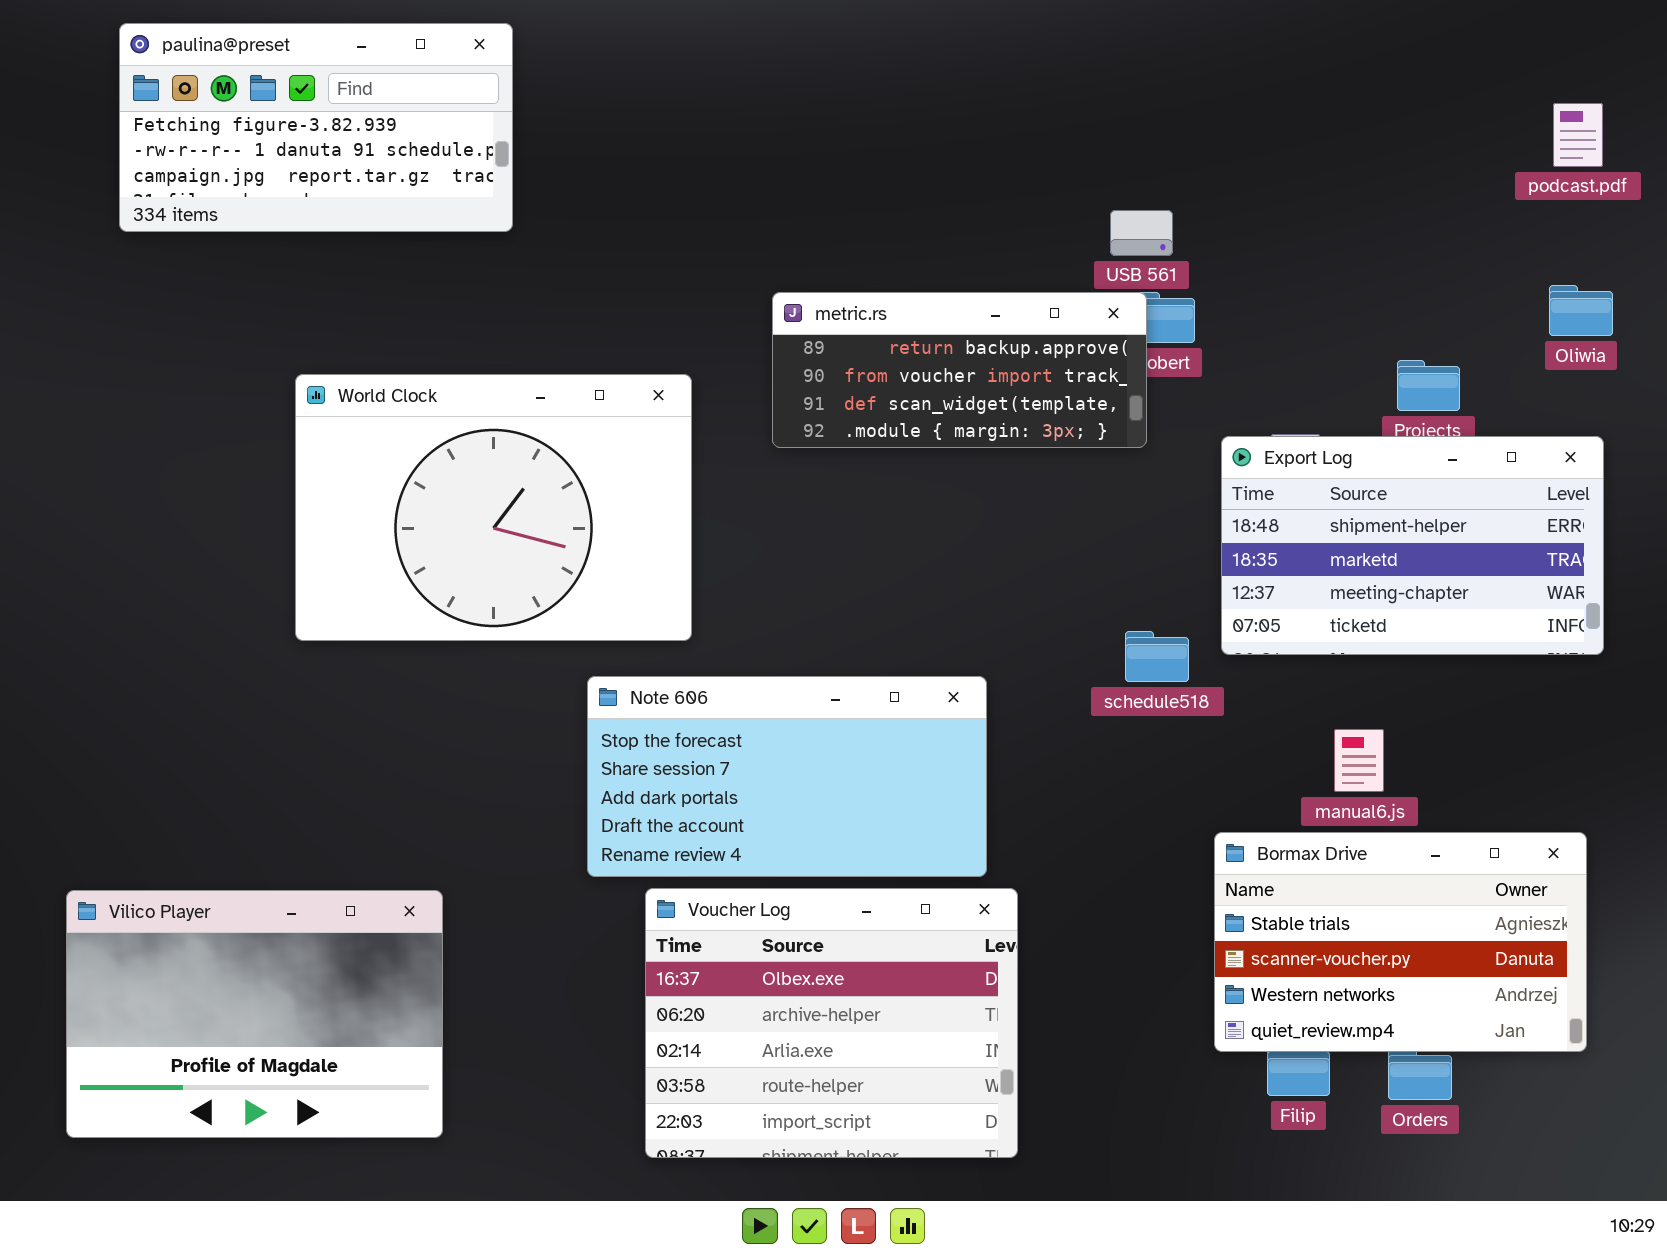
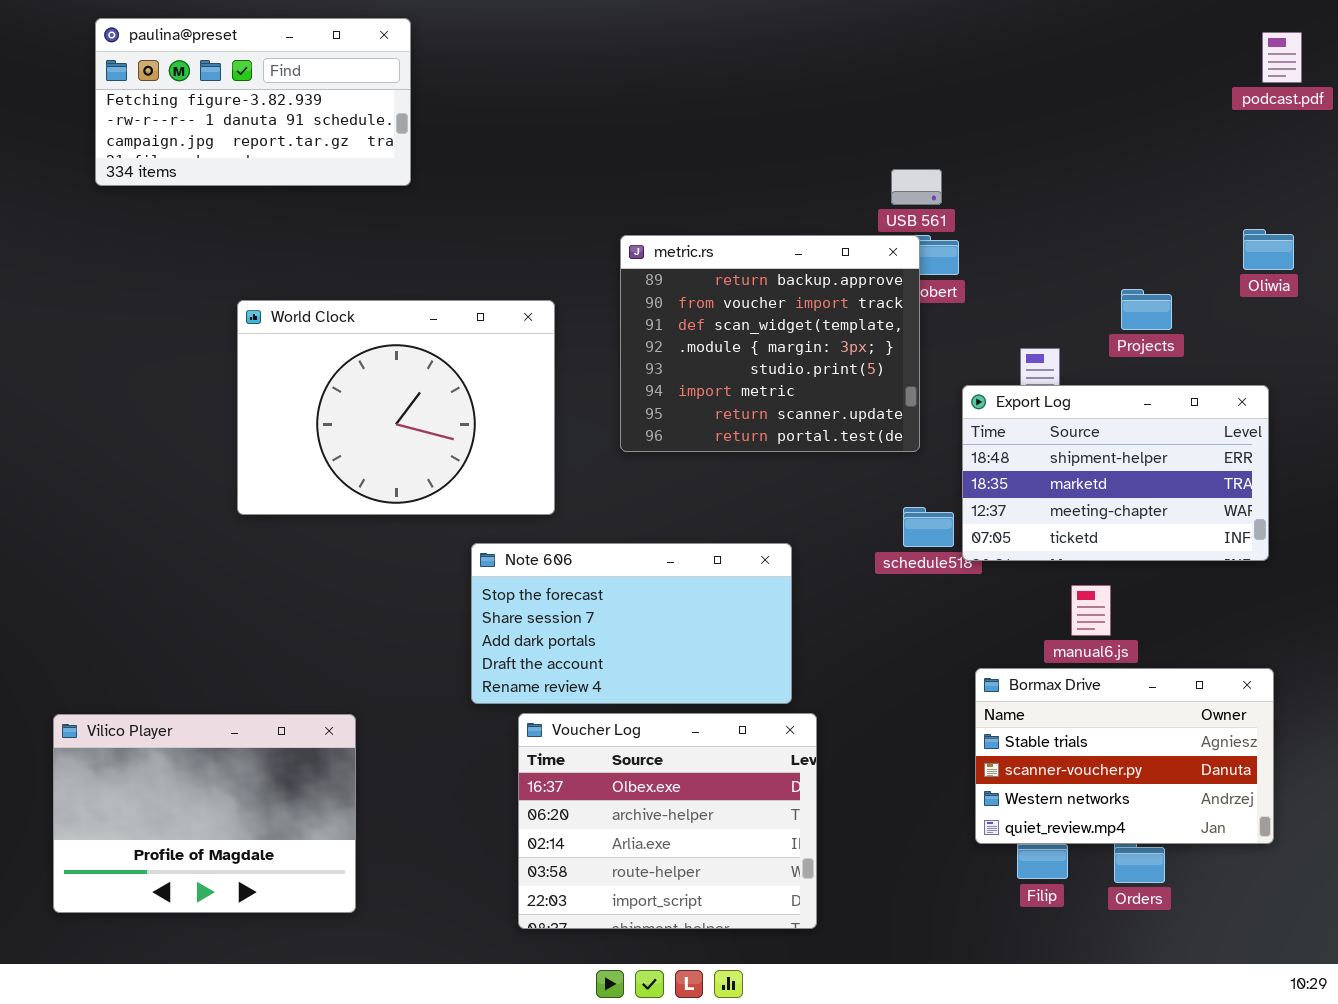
podcast.pdf: [1553,103,1603,167] -> [1262,32,1302,83], moved
metric.rs: [772,292,1147,448] -> [620,235,920,452], resized
Export Log: [1221,436,1604,655] -> [962,385,1269,561], moved

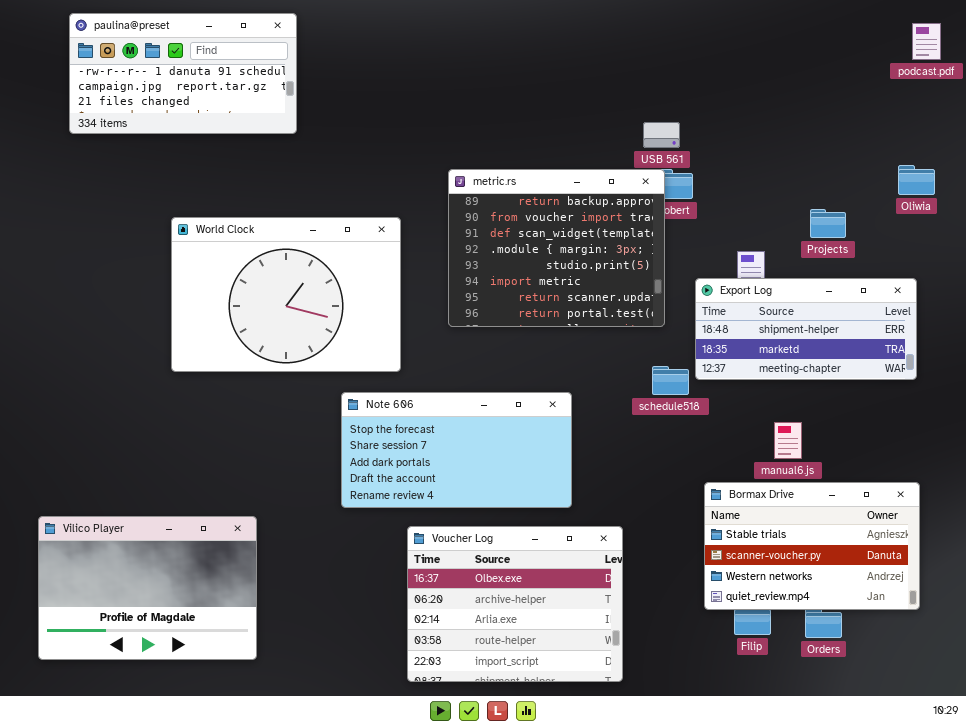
paulina@preset: [95,18,411,186] -> [69,13,297,134], scrolled down 1 row
Export Log: [962,385,1269,561] -> [695,278,917,380], resized
Voucher Log: [518,713,817,929] -> [407,526,623,682], moved

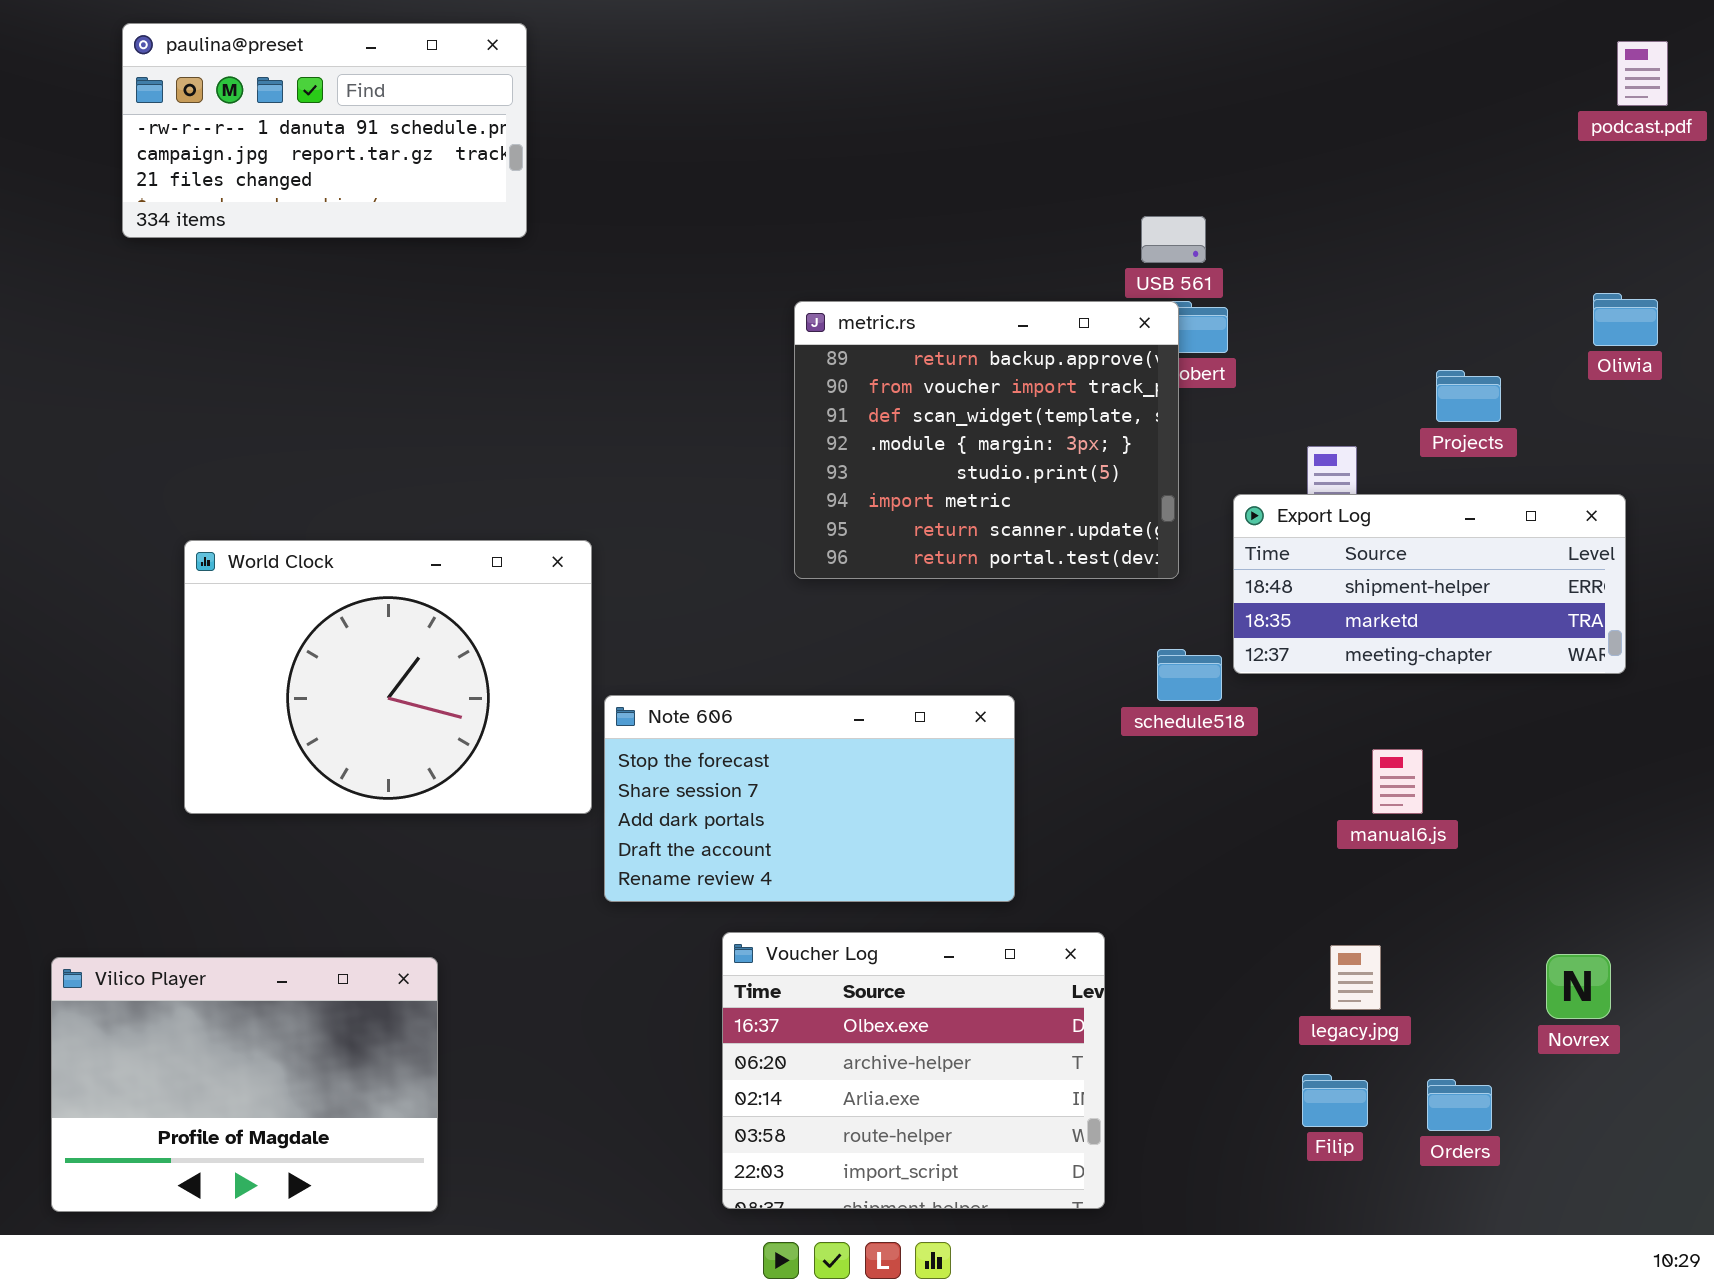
World Clock: [171,217,401,372] -> [184,540,592,814], moved
Bormax Drive: [704,482,920,610] -> none, closed
Vilico Player: [38,516,257,660] -> [51,957,438,1212], moved

